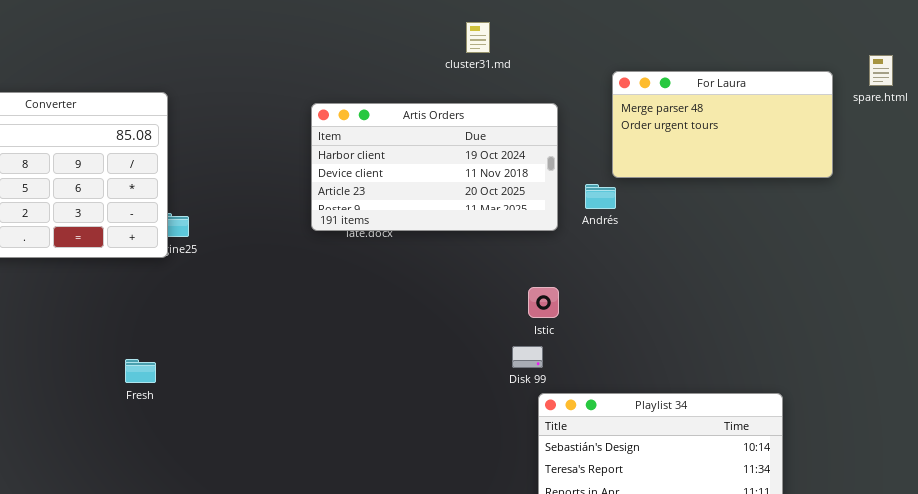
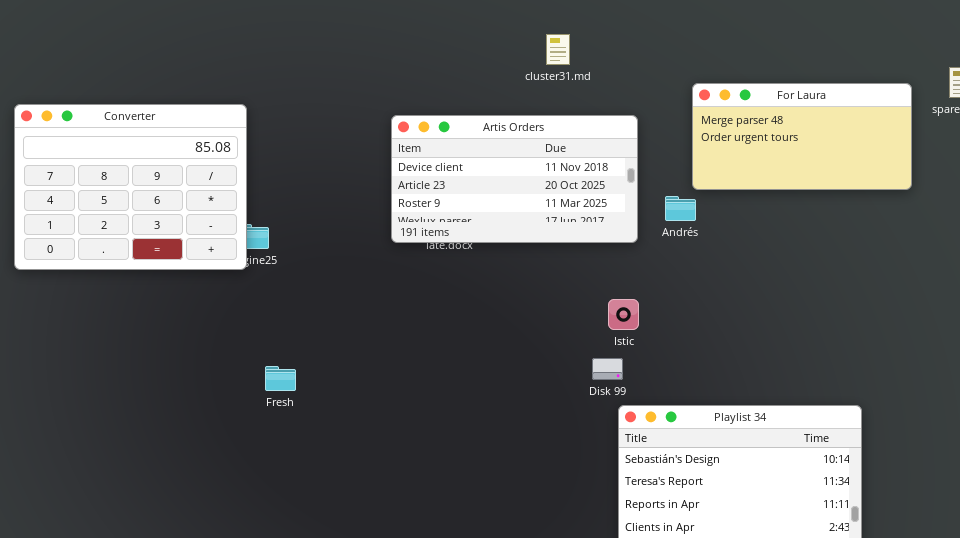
Artis Orders: [311,103,558,231] -> [391,115,638,243], scrolled down 1 row
Fresh: [125,359,156,383] -> [265,366,296,391], moved

